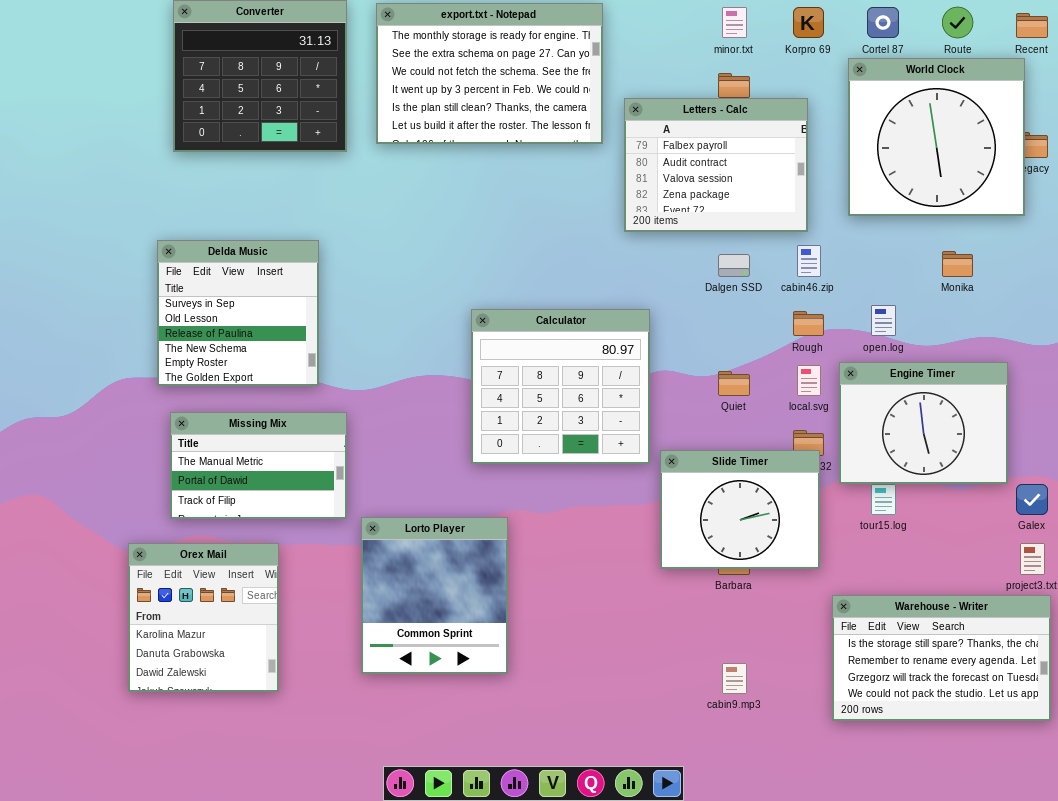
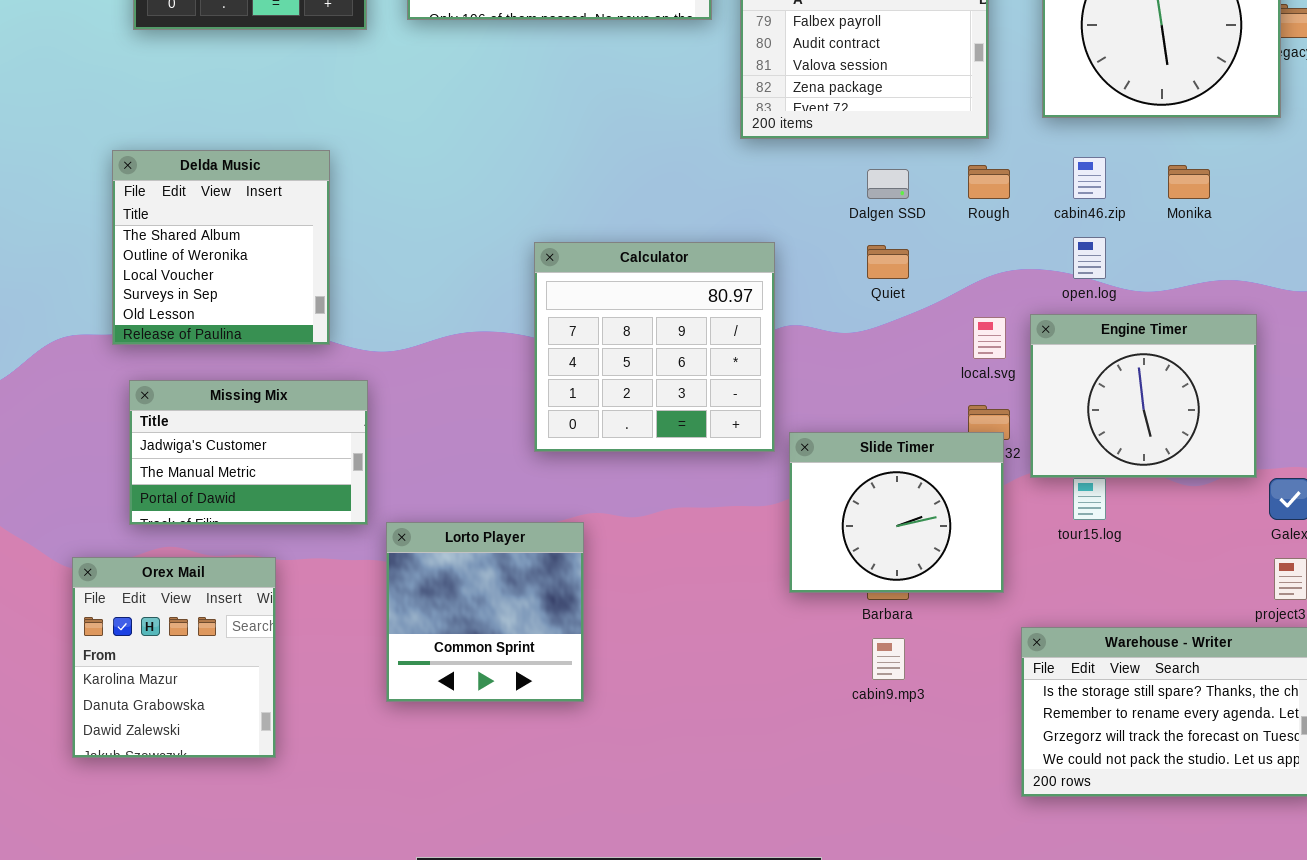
Delda Music: [157,240,319,386] -> [112,150,330,345], scrolled up 3 rows
cabin46.zip: [797,245,821,277] -> [1073,157,1106,199], moved
Rough: [793,311,824,336] -> [968,165,1010,199], moved
Quiet: [718,371,750,396] -> [867,245,909,279], moved
Missing Mix: [170,412,347,519] -> [129,380,368,525], scrolled up 1 row
Lorto Player: [361,517,508,674] -> [386,522,584,702], resized
cabin9.mp3: [722,663,747,694] -> [872,638,905,680], moved

